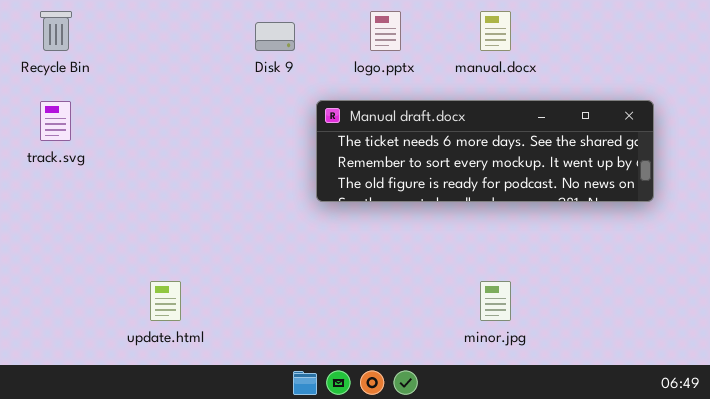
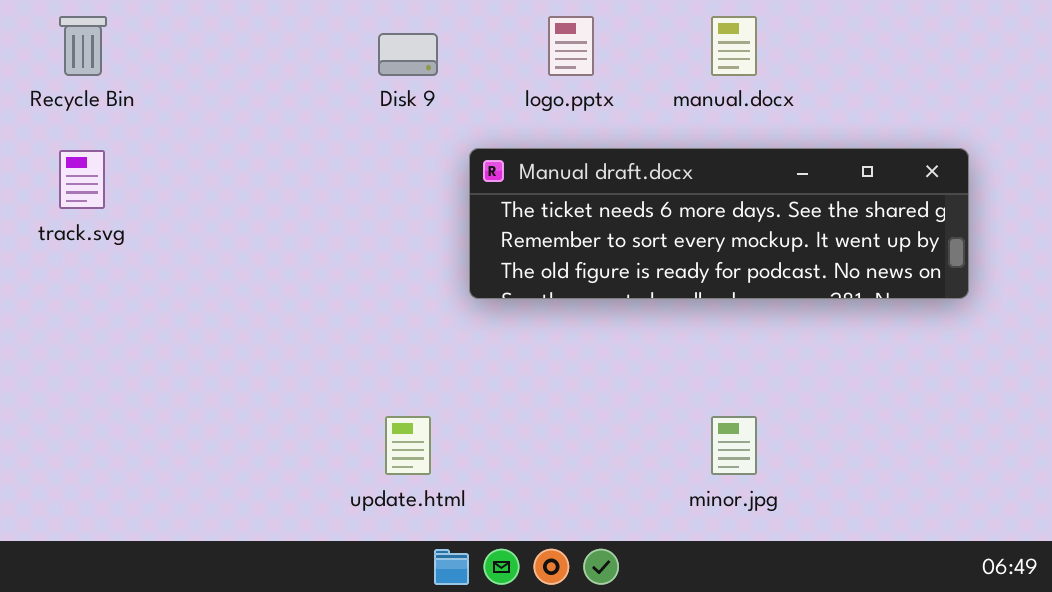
update.html: [150,281,181,321] -> [385,416,431,475], moved

